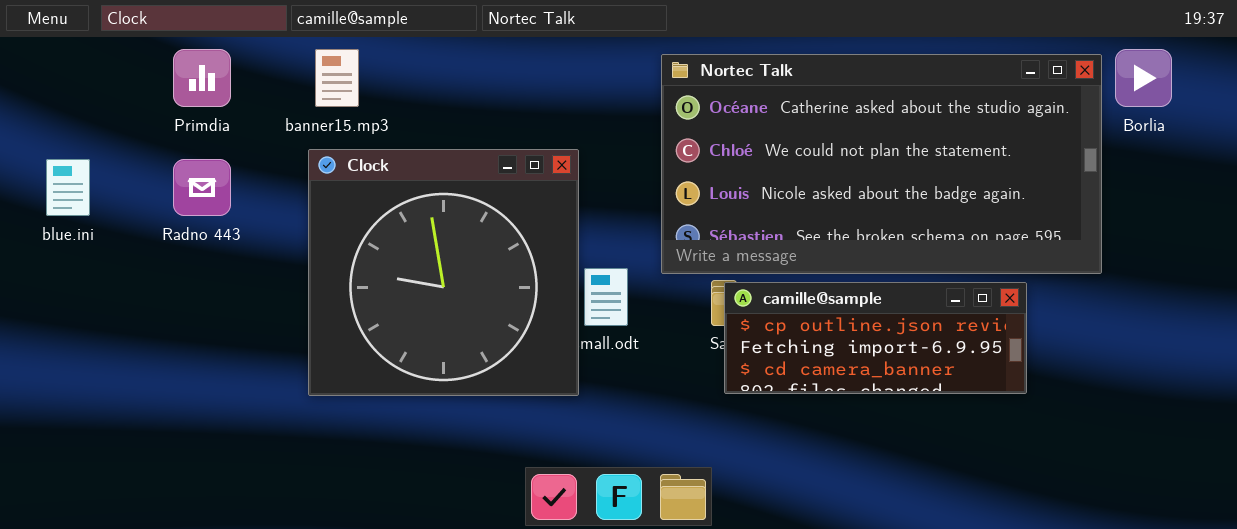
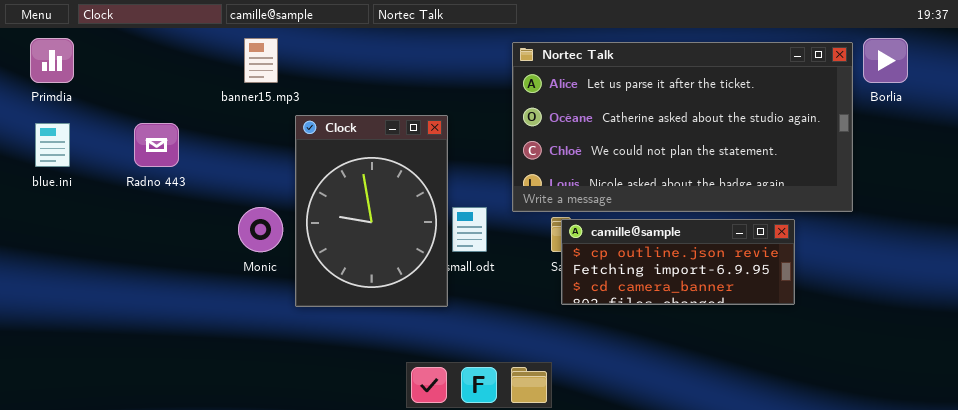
Primdia: [173,49,231,107] -> [30,38,74,83], moved
Nortec Talk: [661,54,1102,274] -> [512,42,853,212], scrolled up 1 row
Clock: [308,149,579,396] -> [295,115,448,307], resized

